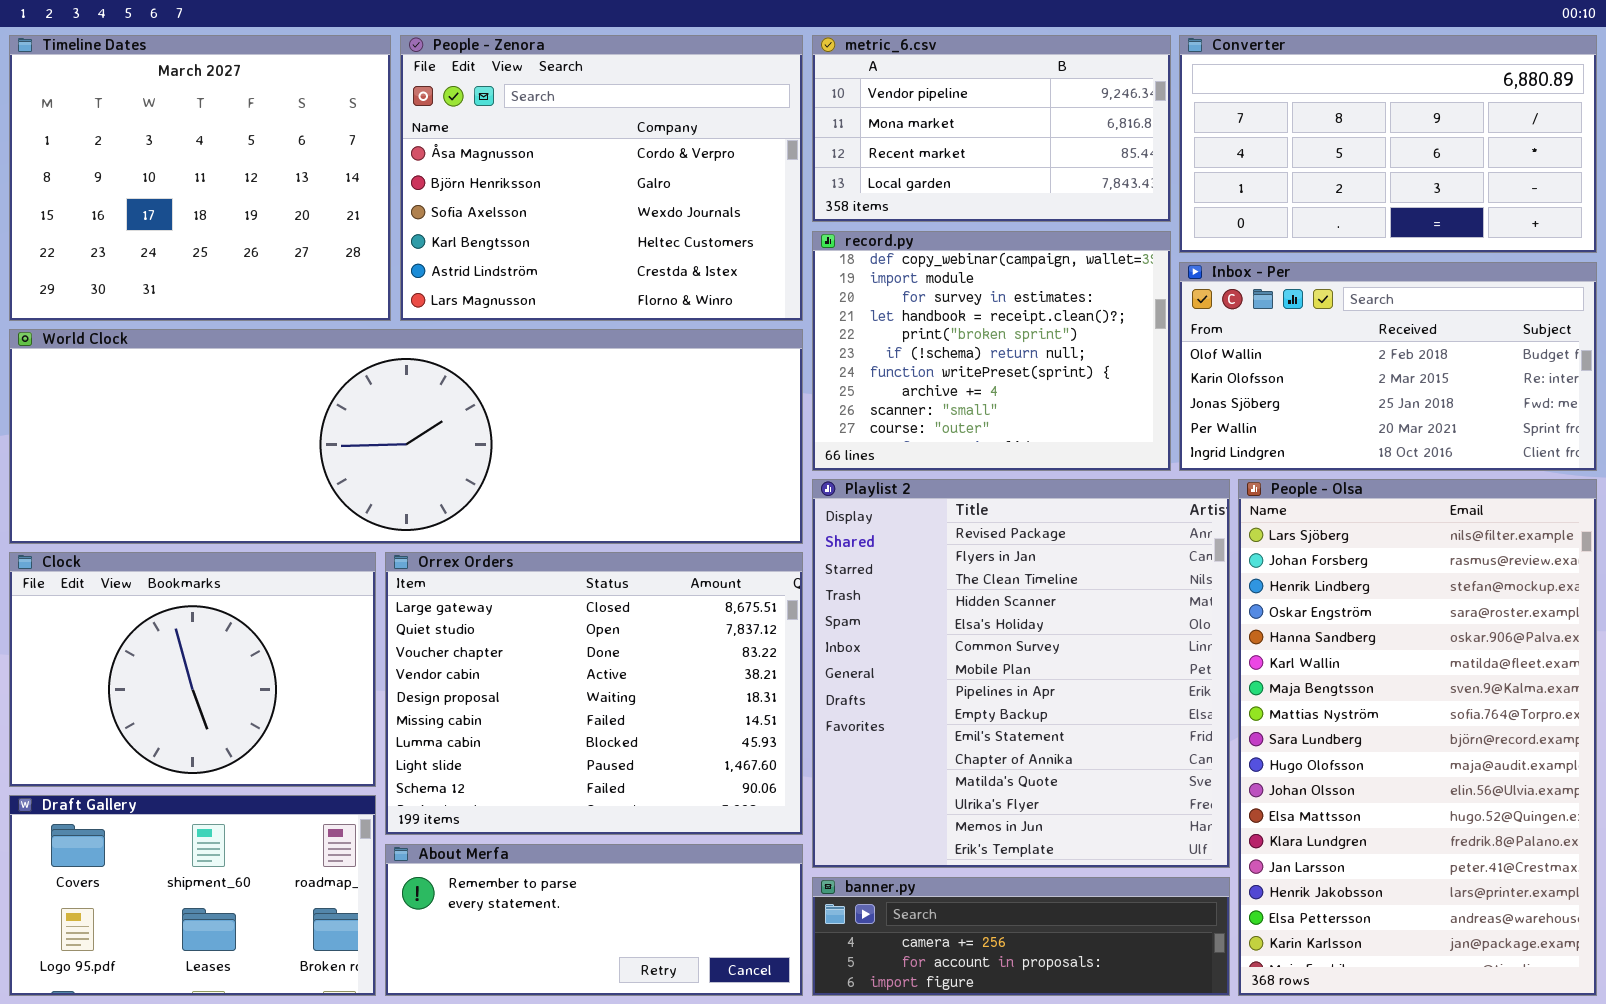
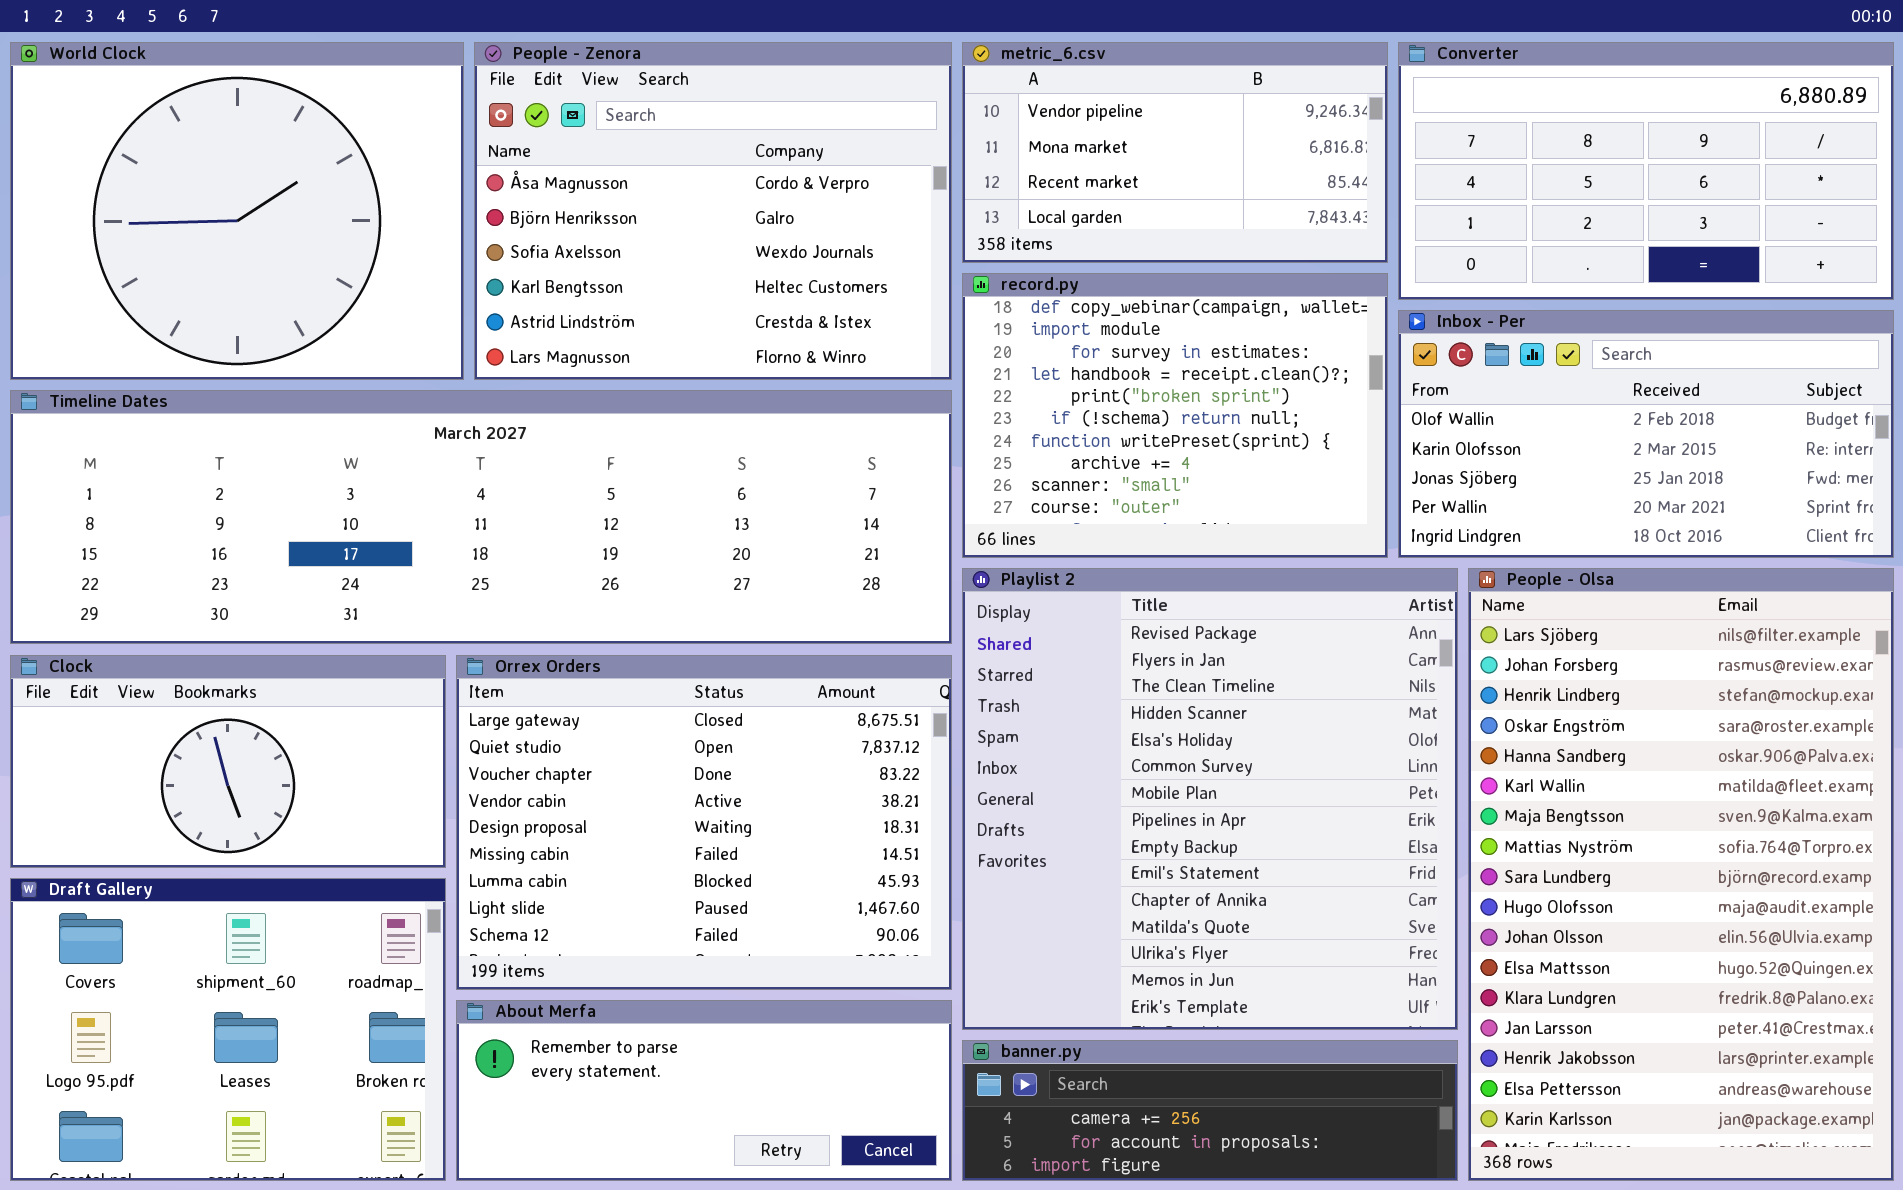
Timeline Dates: [9,35,391,321] -> [10,390,952,644], moved, resized
World Clock: [9,329,803,544] -> [10,42,464,380], moved, resized
Clock: [9,552,376,787] -> [10,655,446,868], resized
Draft Gallery: [9,795,376,996] -> [10,878,446,1181], resized

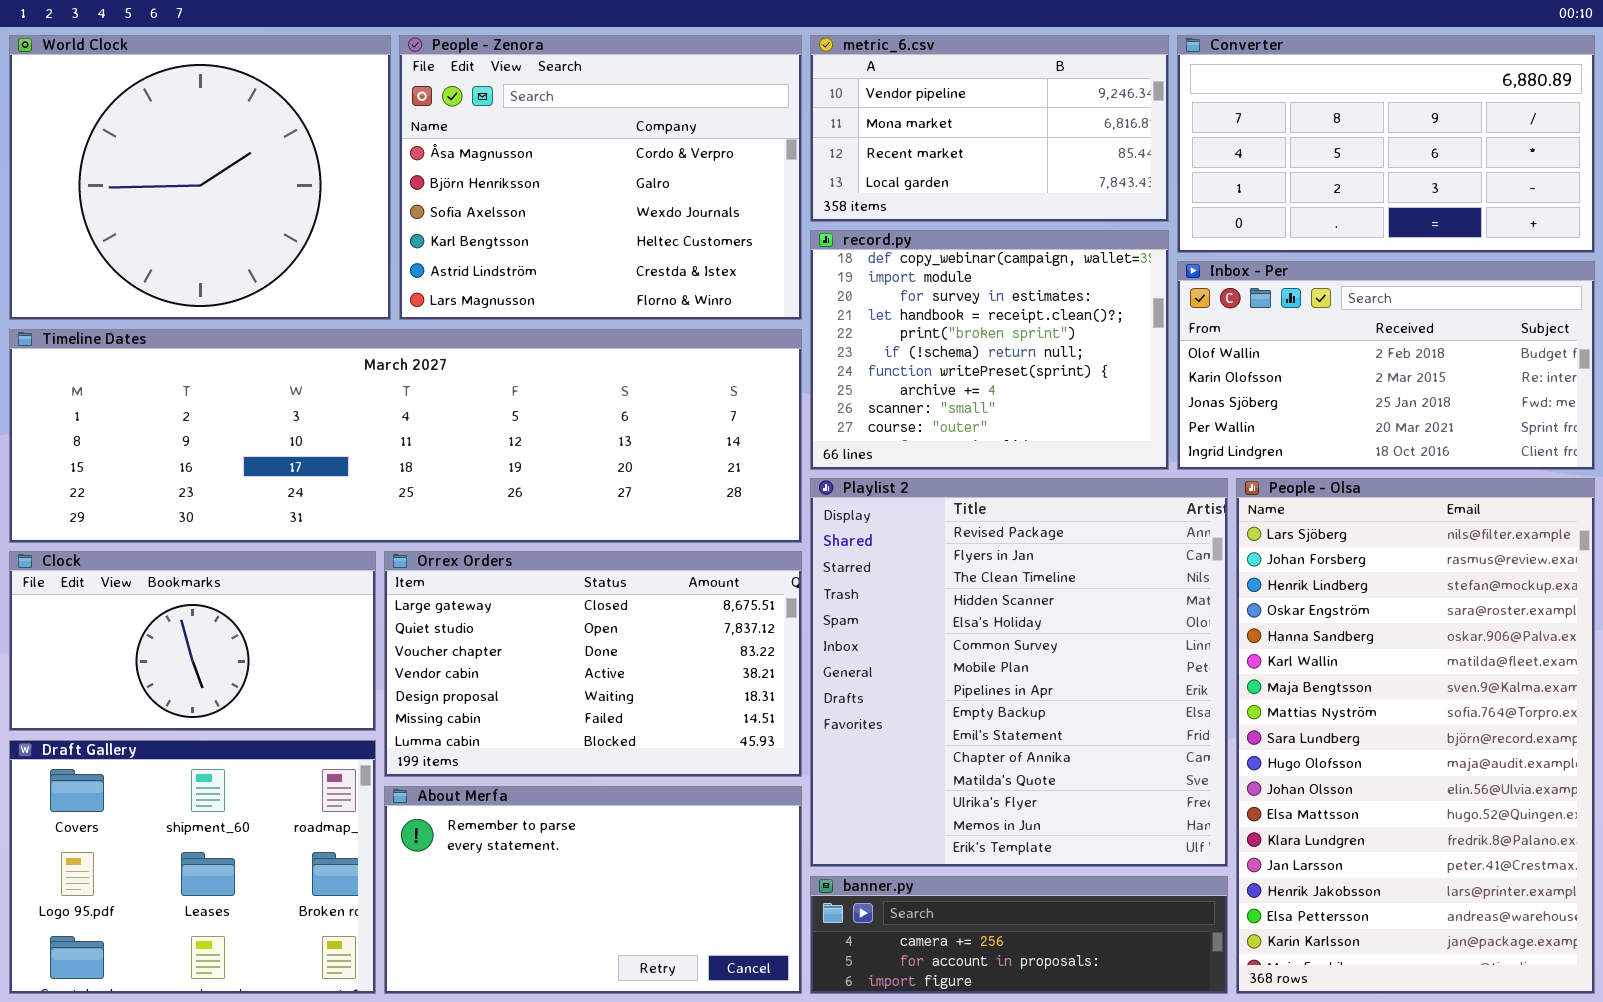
Orrex Orders: [456,655,952,990] -> [384,551,802,777], resized
About Merfa: [456,1000,952,1181] -> [384,786,802,994], resized

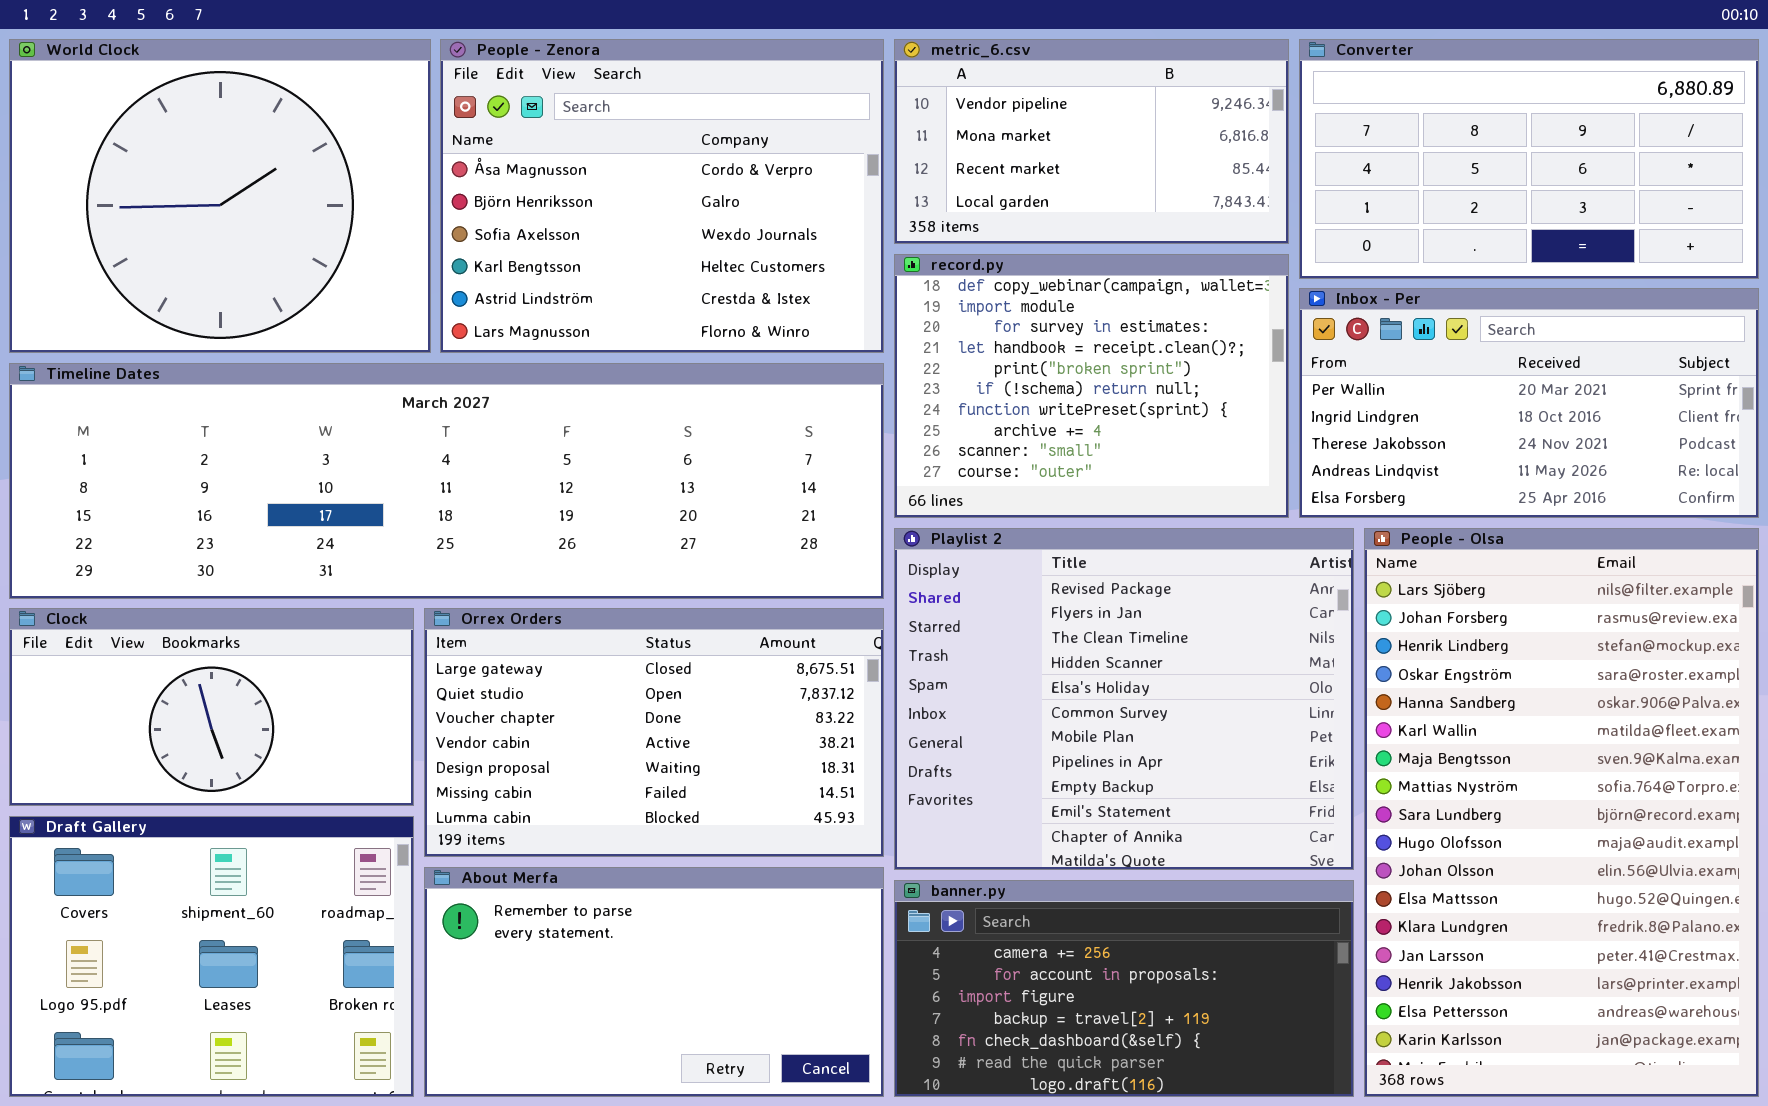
Inbox - Per: [1177,261,1595,470] -> [1299,288,1759,518], scrolled down 3 rows
Playlist 2: [810,478,1228,867] -> [894,528,1354,870], resized
banner.py: [810,876,1228,994] -> [894,880,1354,1097], resized

